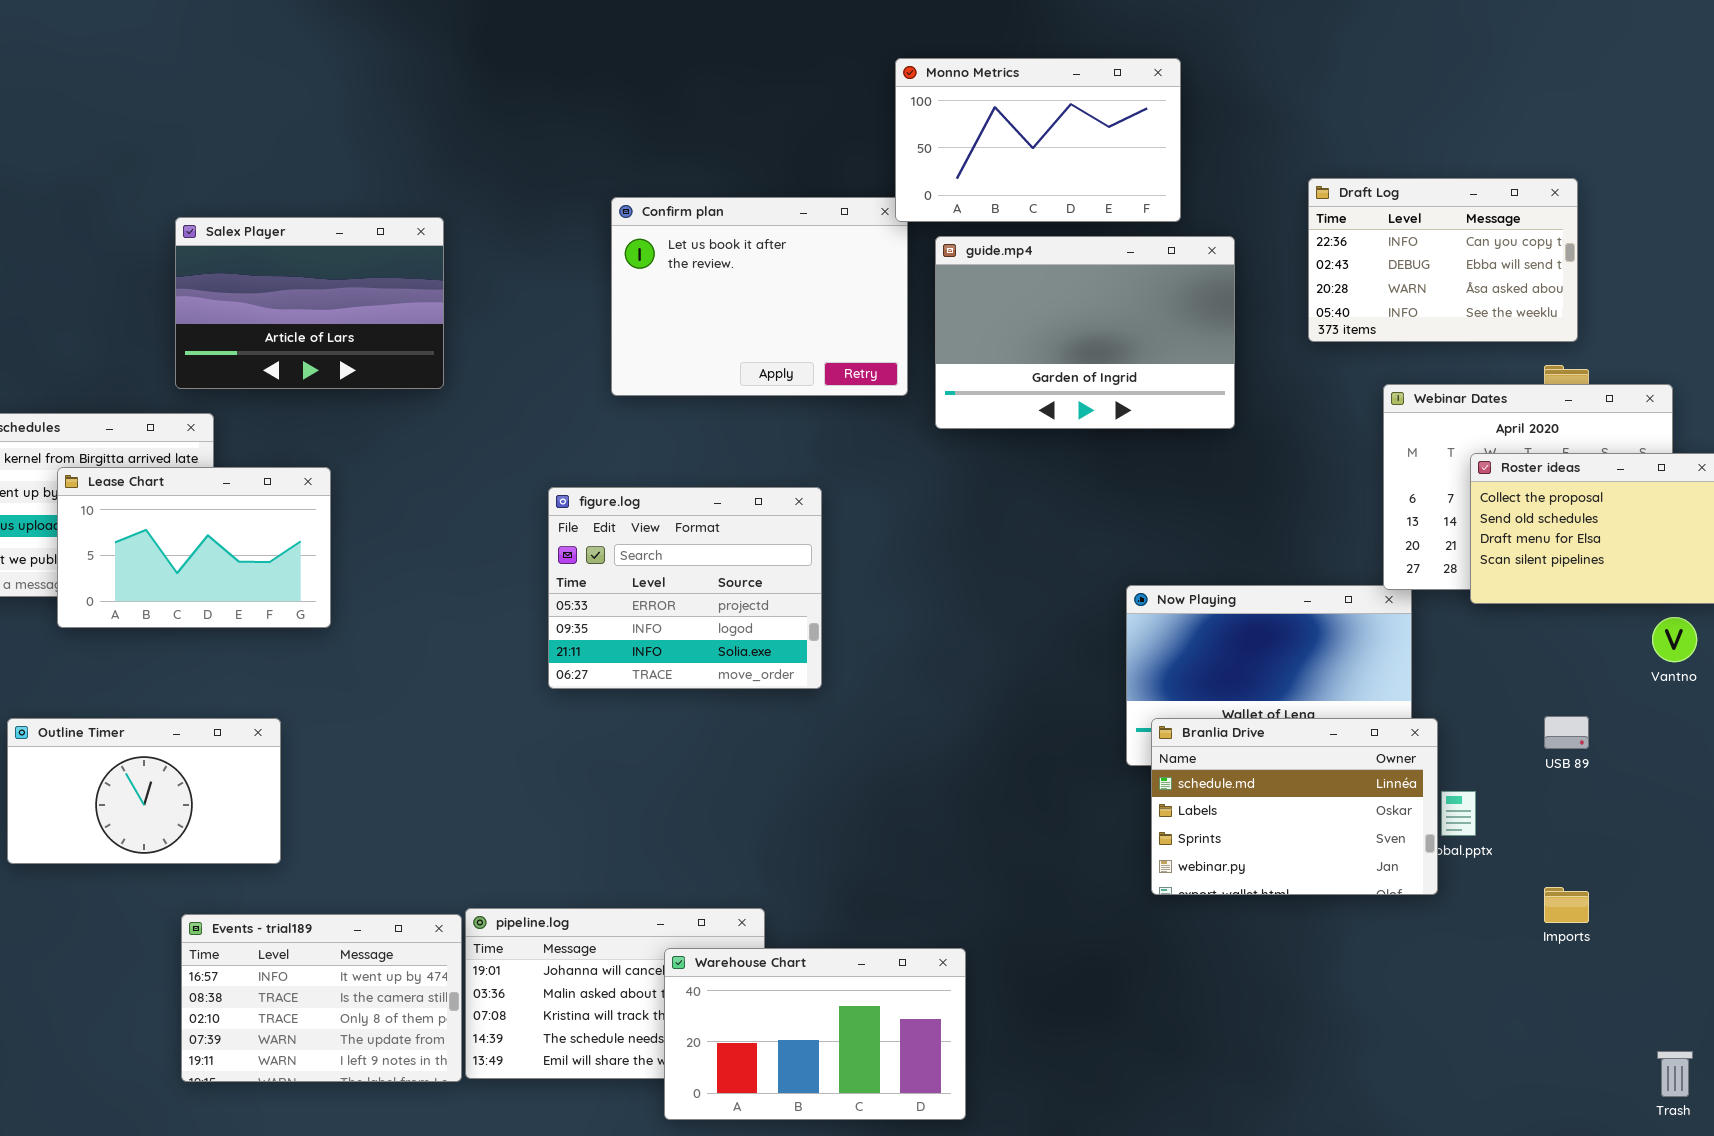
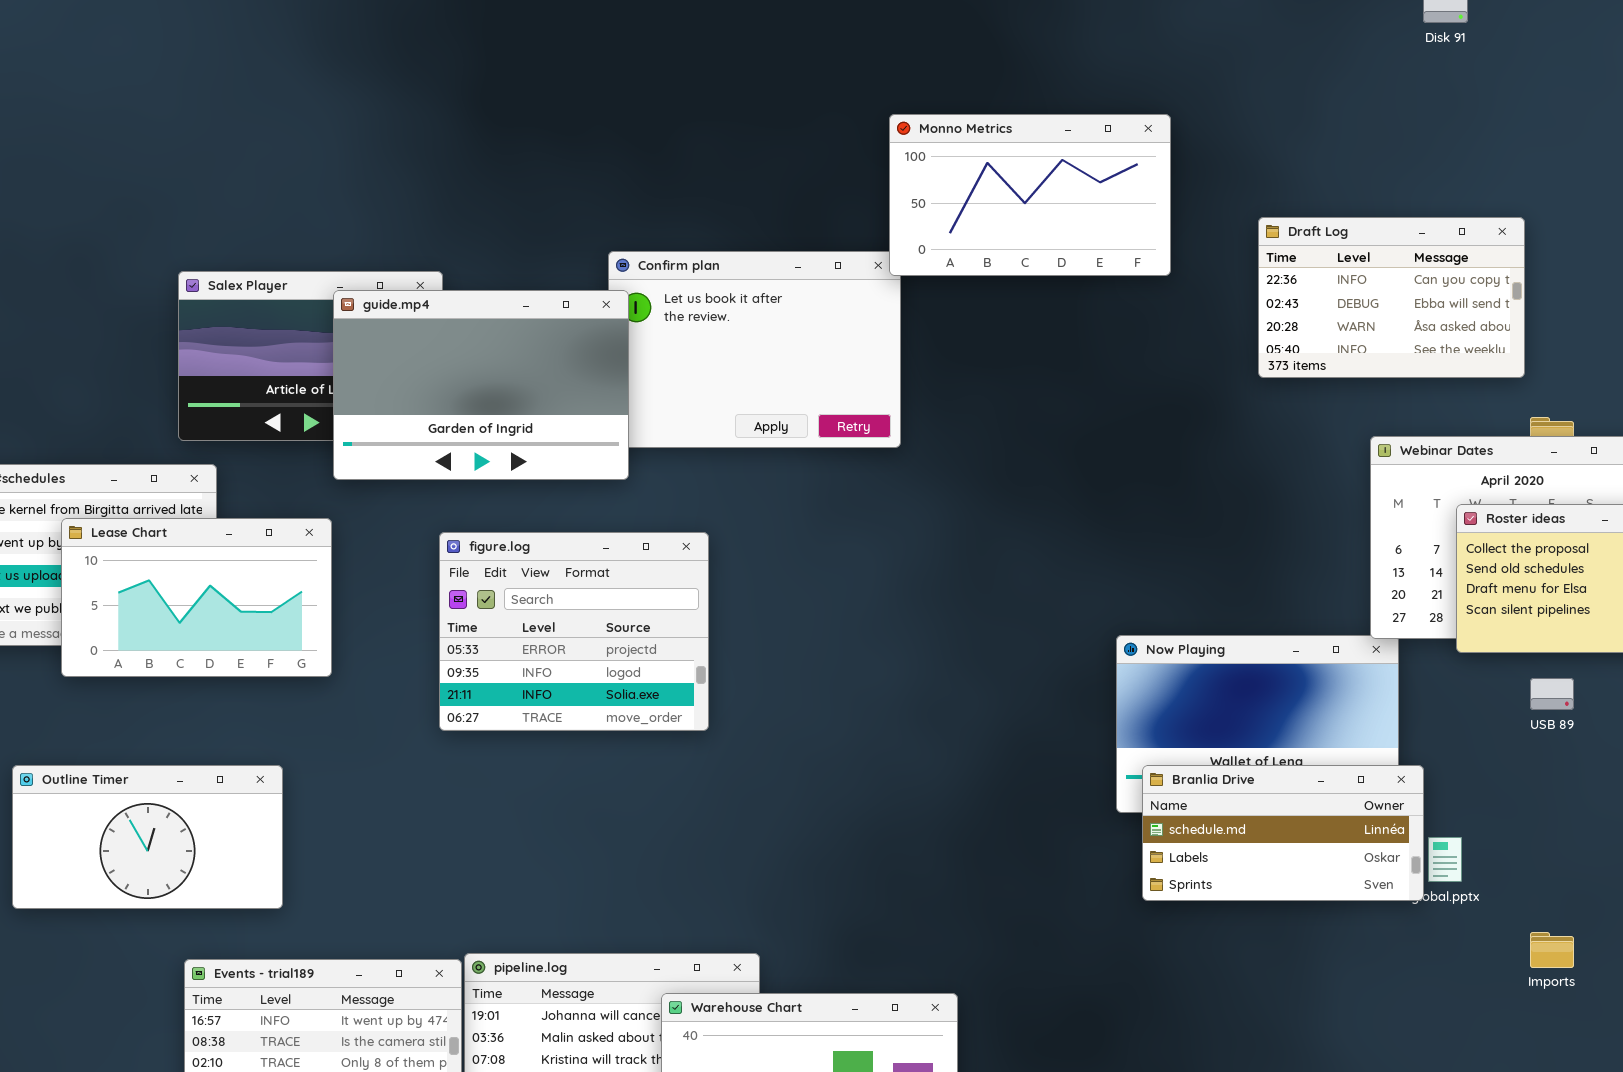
Draft Log: [1308,178,1578,342] -> [1258,217,1525,378], moved
guide.mp4: [935,236,1235,429] -> [333,290,629,480], moved
figure.log: [548,487,822,689] -> [439,532,709,731], moved
USB 89: [1544,716,1589,749] -> [1530,678,1574,710], moved
Branlia Drive: [1151,718,1438,895] -> [1142,765,1424,901], resized

